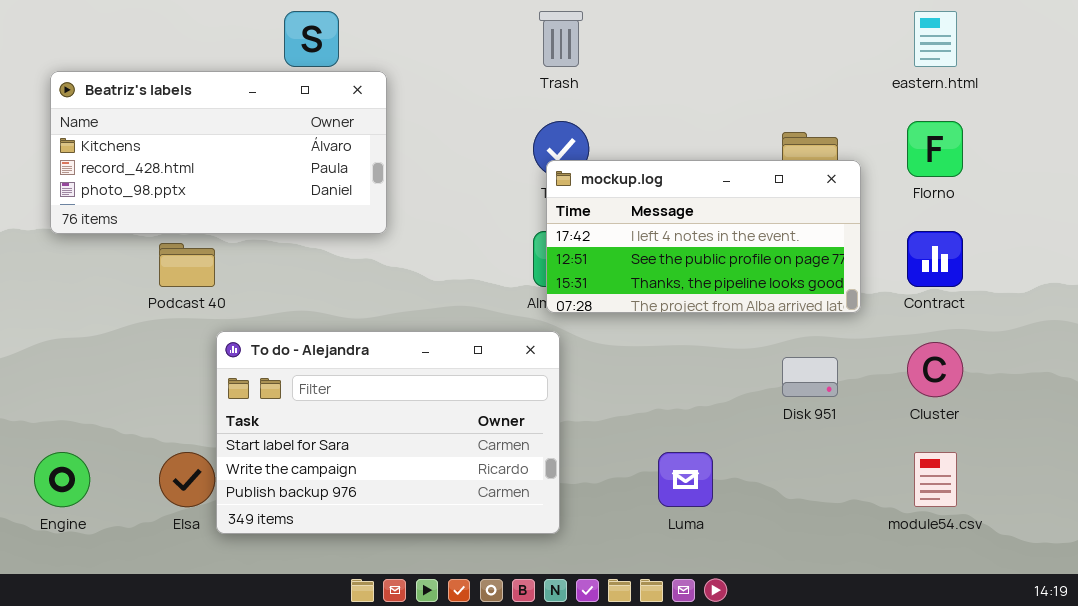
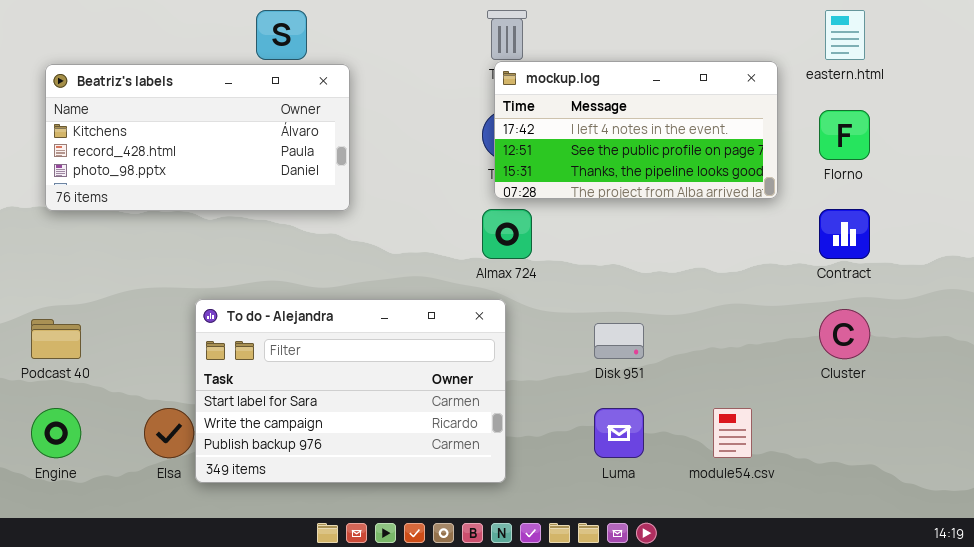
mockup.log: [546,160,861,313] -> [494,61,778,199], moved
Podcast 40: [159,243,215,287] -> [31,319,81,359], moved
Disk 951: [782,357,838,397] -> [594,323,644,359], moved
module54.csv: [914,452,957,507] -> [713,408,752,458], moved

